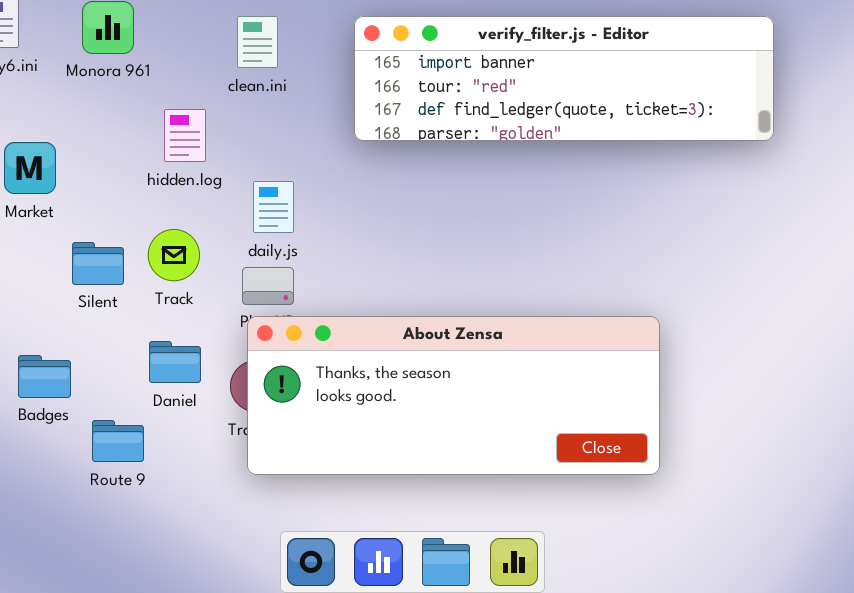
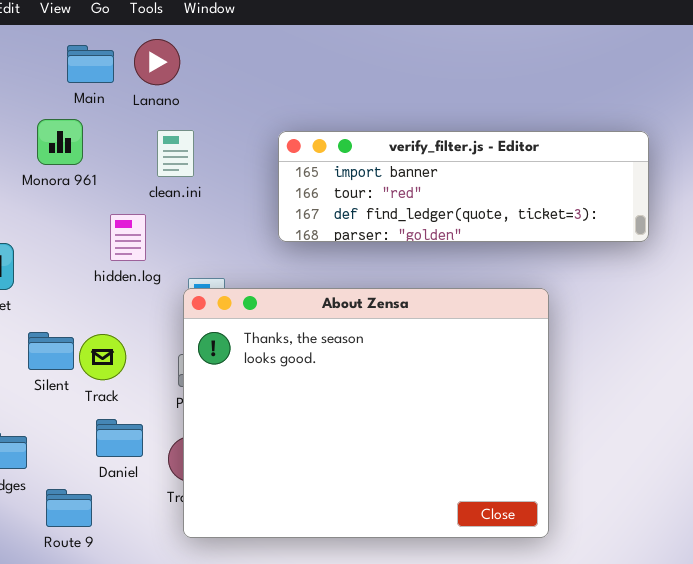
clean.ini: [237,16,278,68] -> [157,130,194,177], moved
Track: [148,229,200,281] -> [79,334,126,380], moved
About Zensa: [247,316,660,475] -> [183,288,549,538], resized

